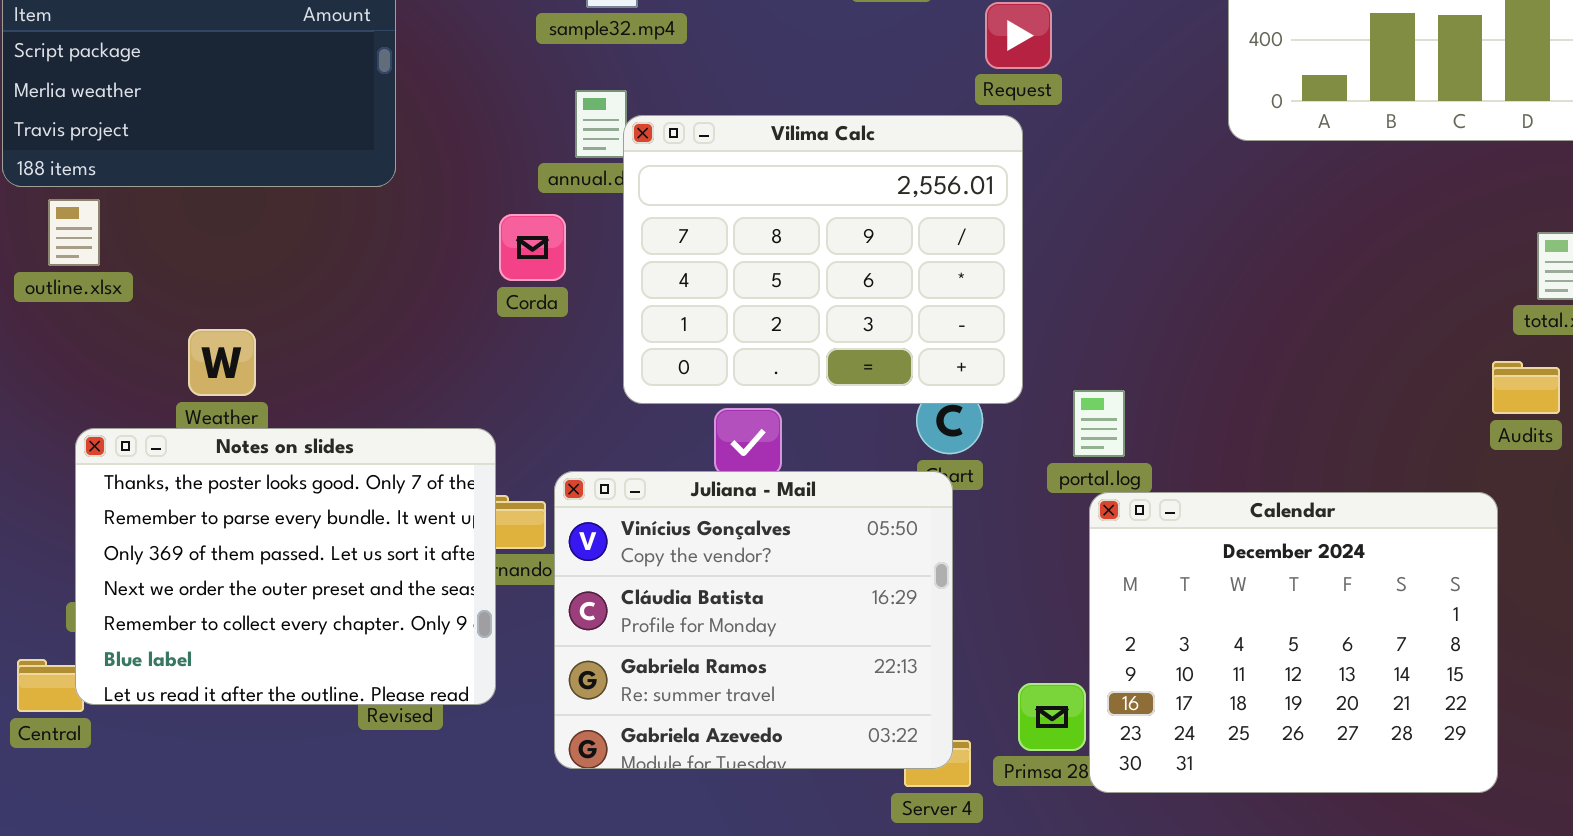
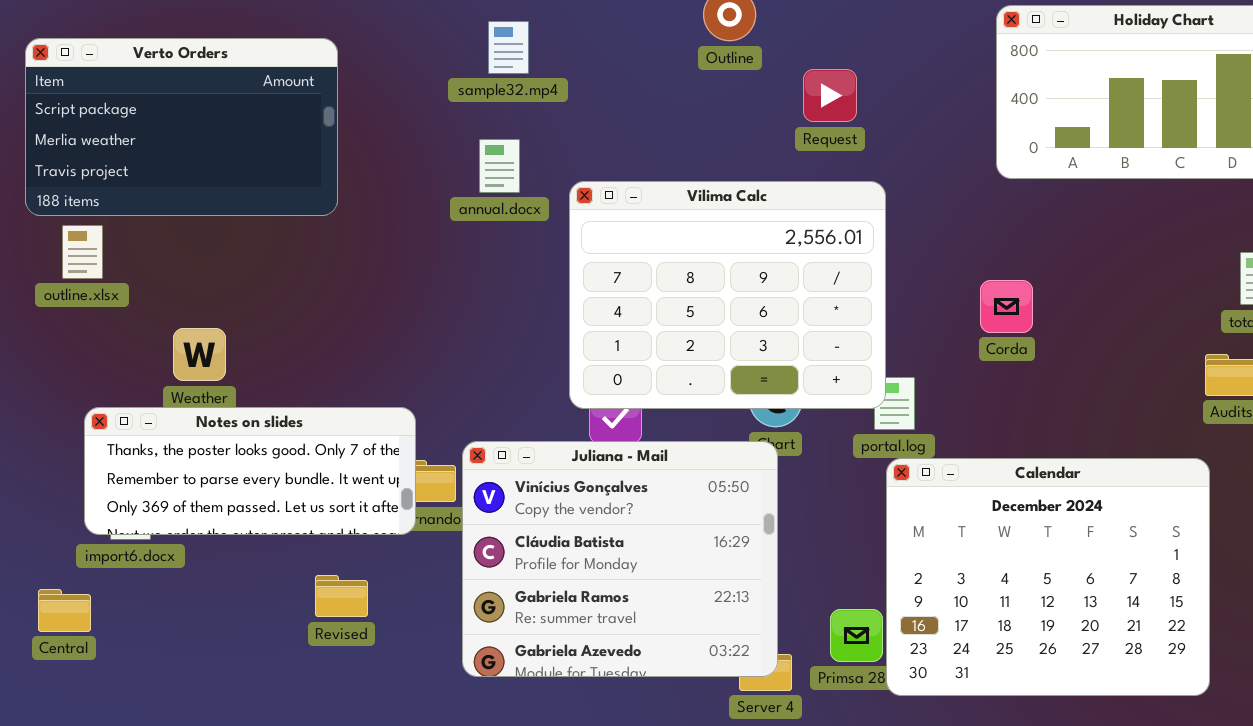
Vilima Calc: [623,115,1023,404] -> [569,181,886,409], moved
Corda: [499,214,566,281] -> [980,280,1033,333], moved
Notes on slides: [75,428,496,705] -> [84,407,416,535], resized

